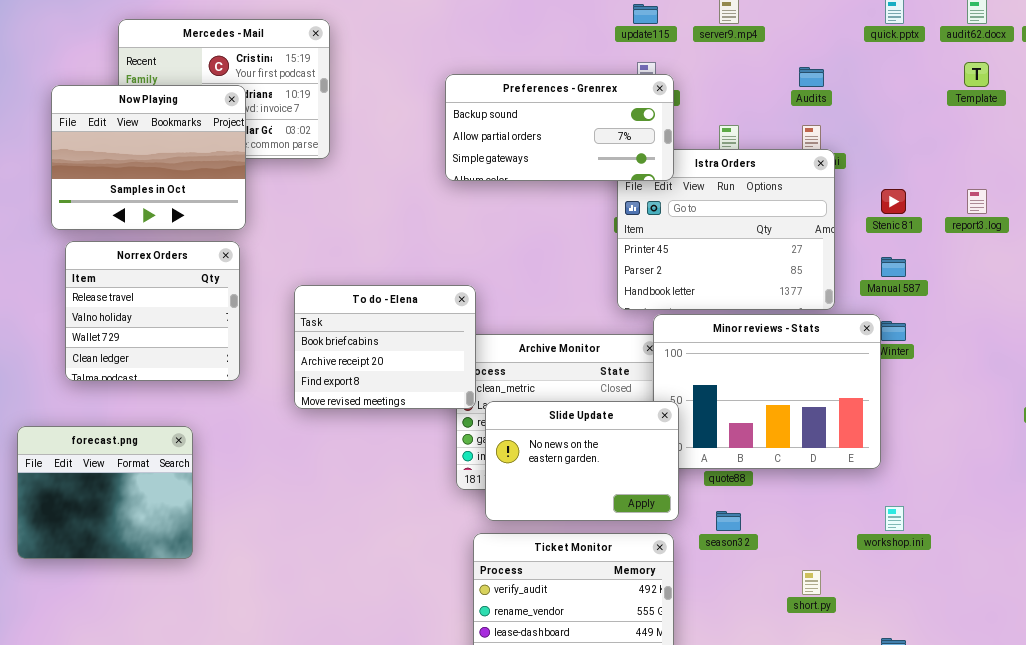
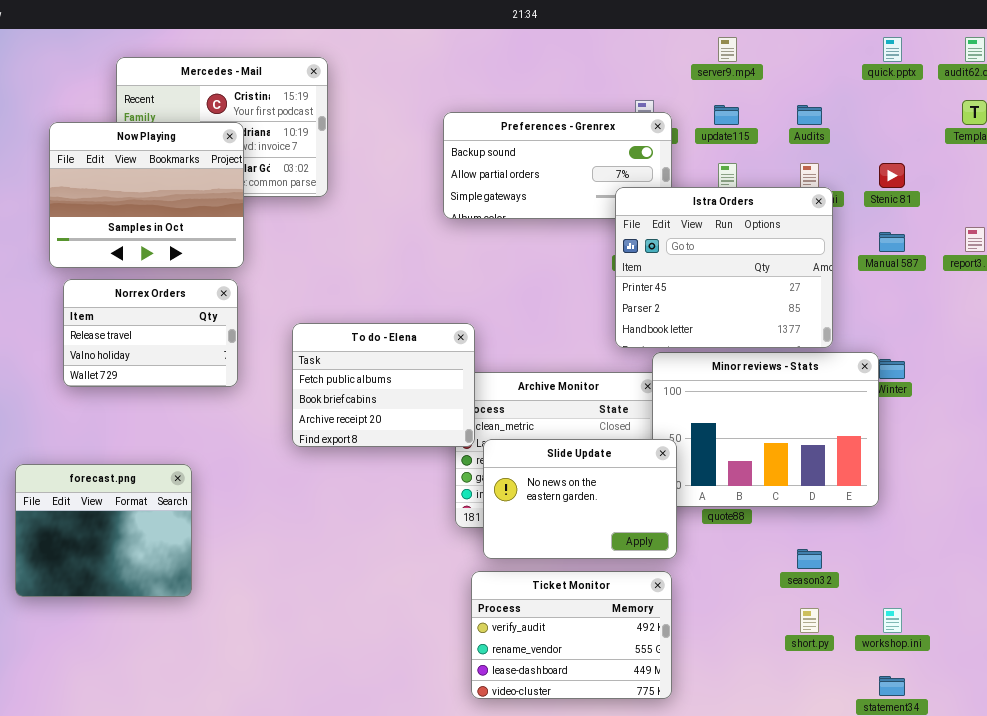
update115: [633,4,658,24] -> [714,105,739,125], moved
Istra Orders: [617,149,835,310] -> [615,187,833,348], raised
Stenic 81: [881,189,906,214] -> [879,163,905,188], moved
Norrex Orders: [65,241,240,381] -> [63,279,238,387], resized
Manual 587: [881,257,906,277] -> [879,232,905,252], moved
To do - Elena: [294,285,476,409] -> [292,323,475,447], scrolled up 1 row
workshop.ini: [885,506,904,531] -> [883,608,902,633], moved
season32: [716,511,741,531] -> [797,549,822,569], moved

